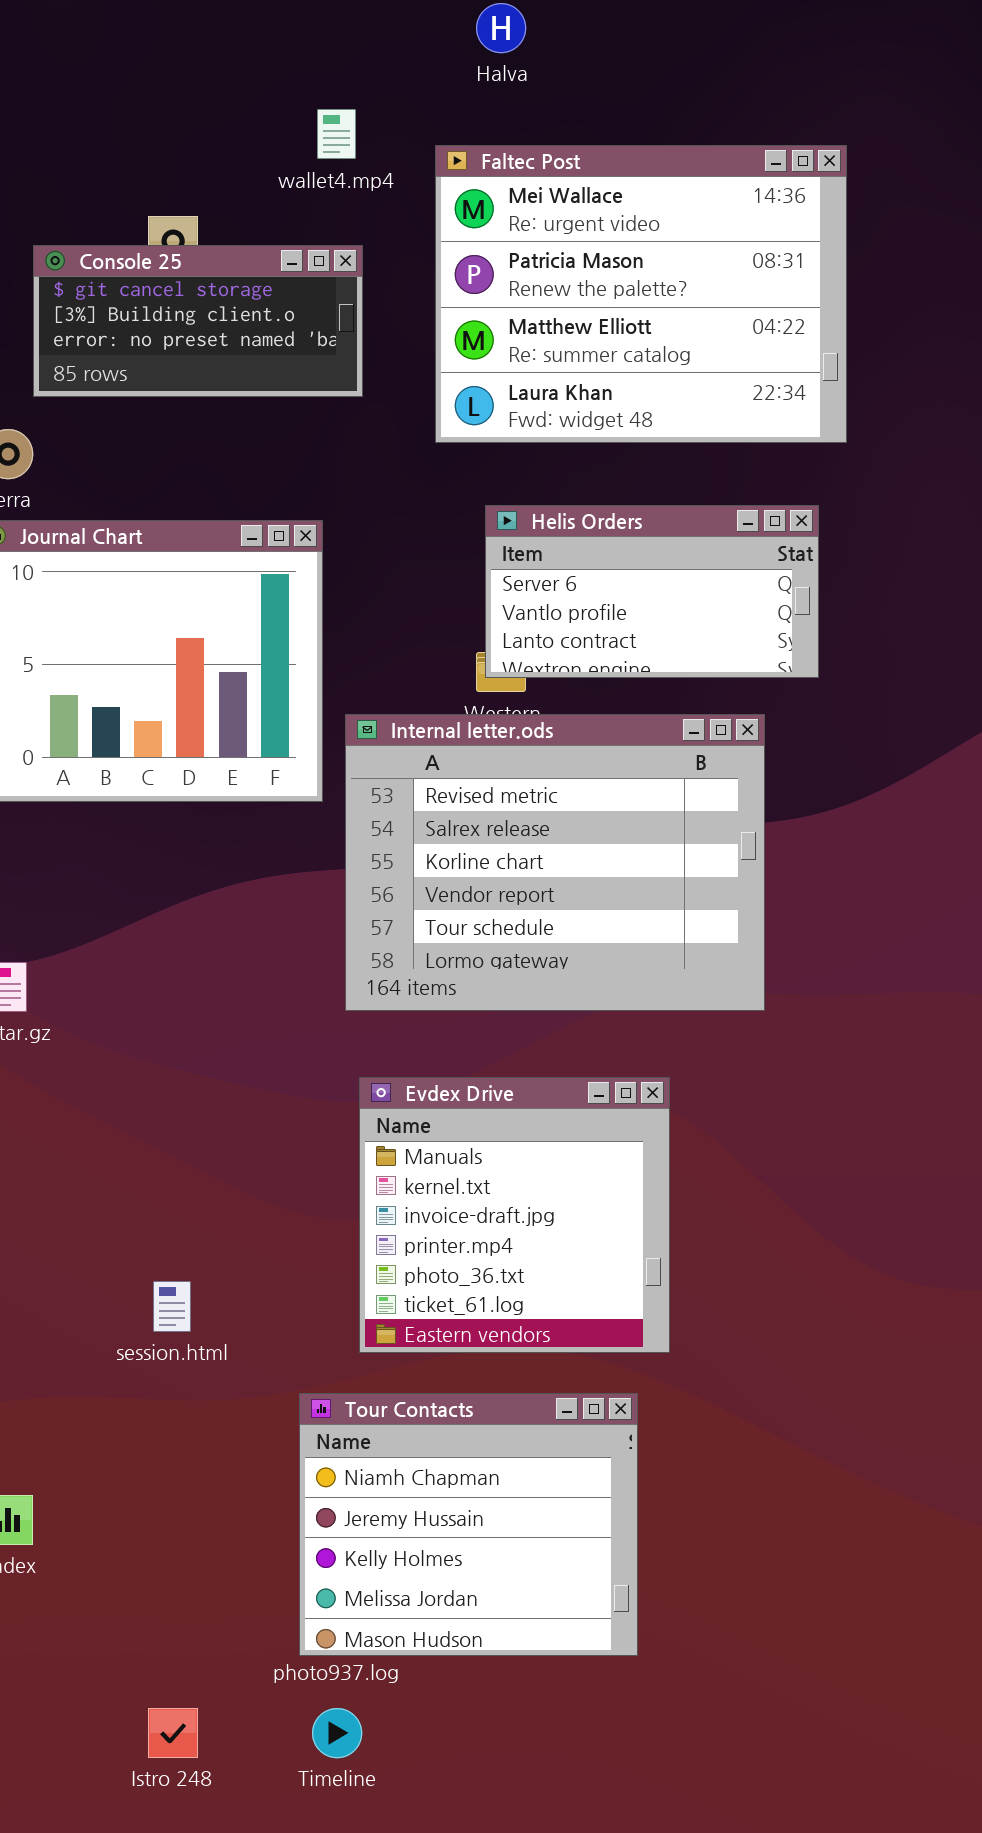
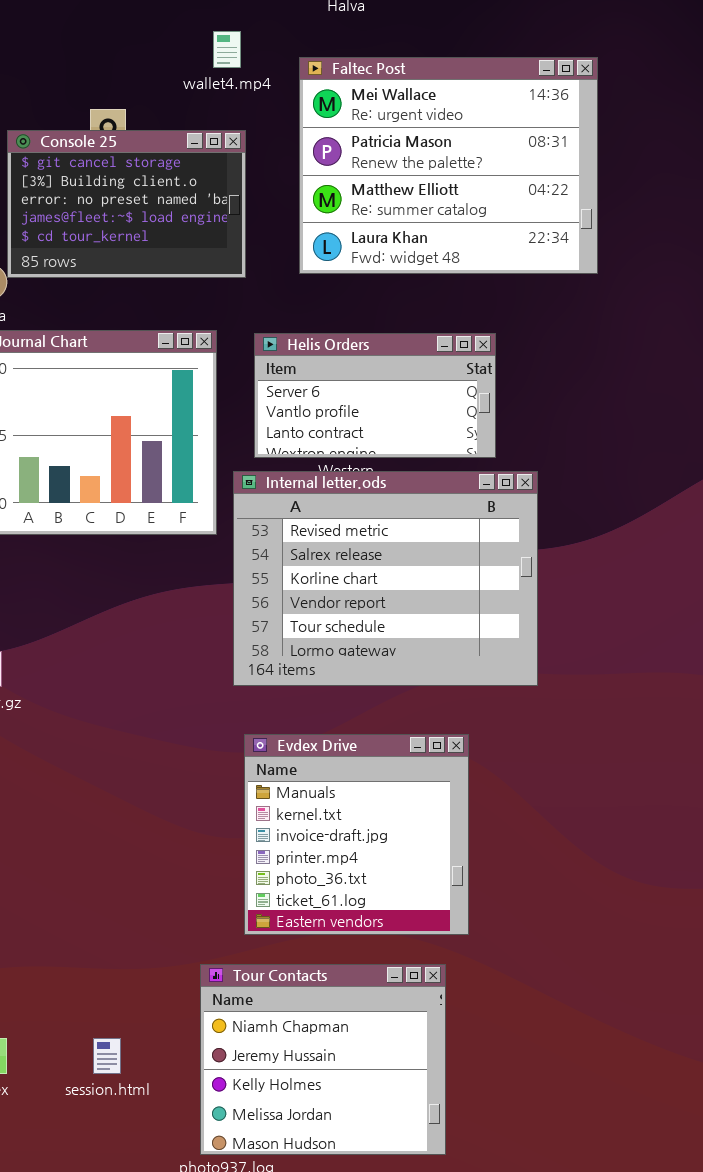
Console 25: [33,245,363,397] -> [7,130,246,278], resized
Helis Orders: [485,505,819,678] -> [254,333,496,458], moved
session.html: [153,1281,191,1332] -> [93,1038,121,1074], moved

